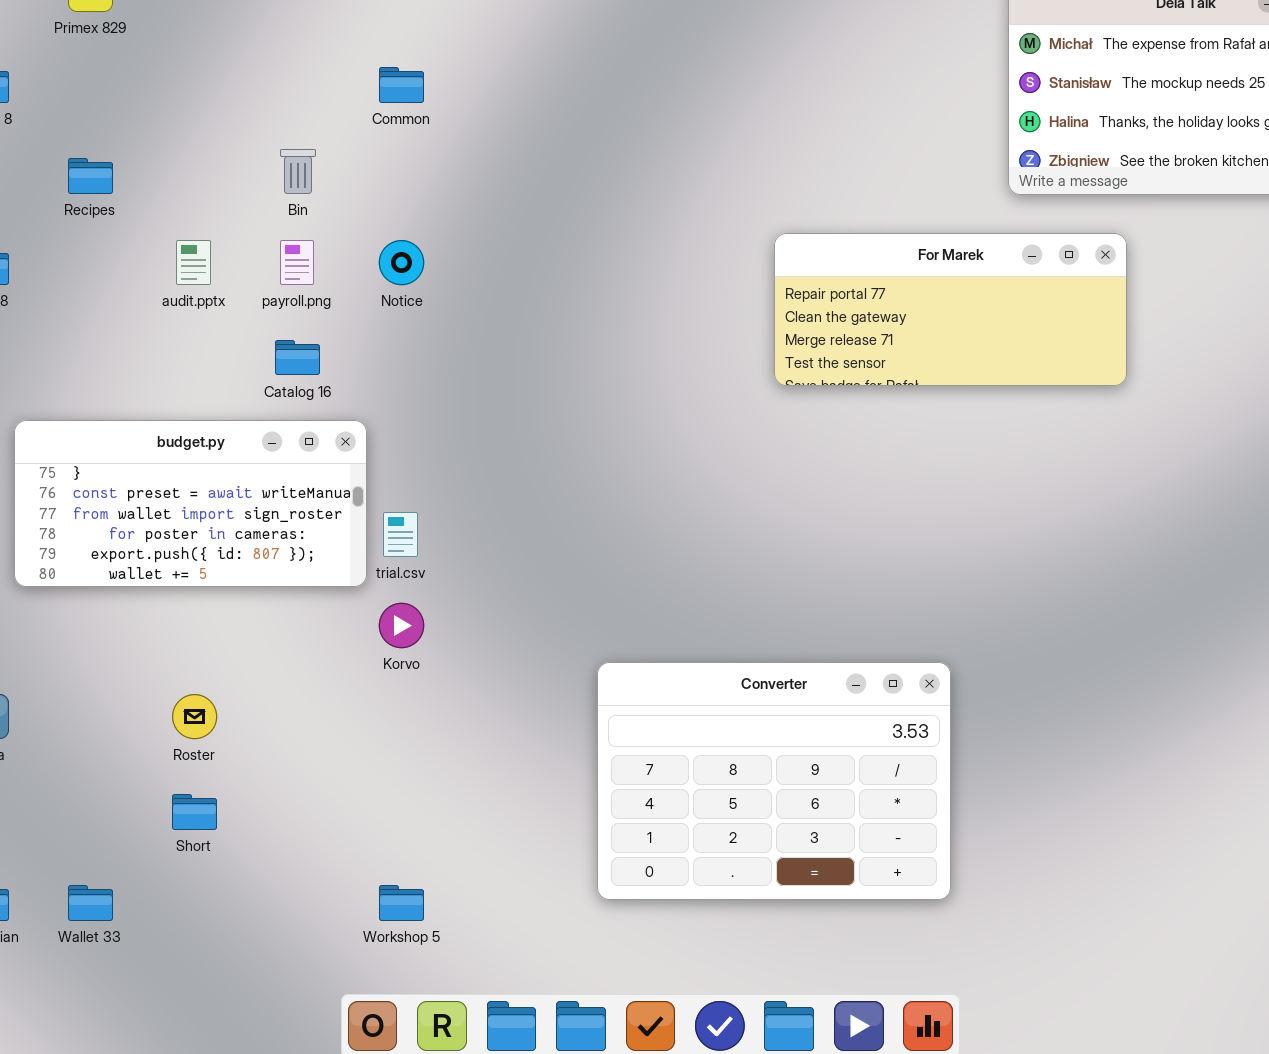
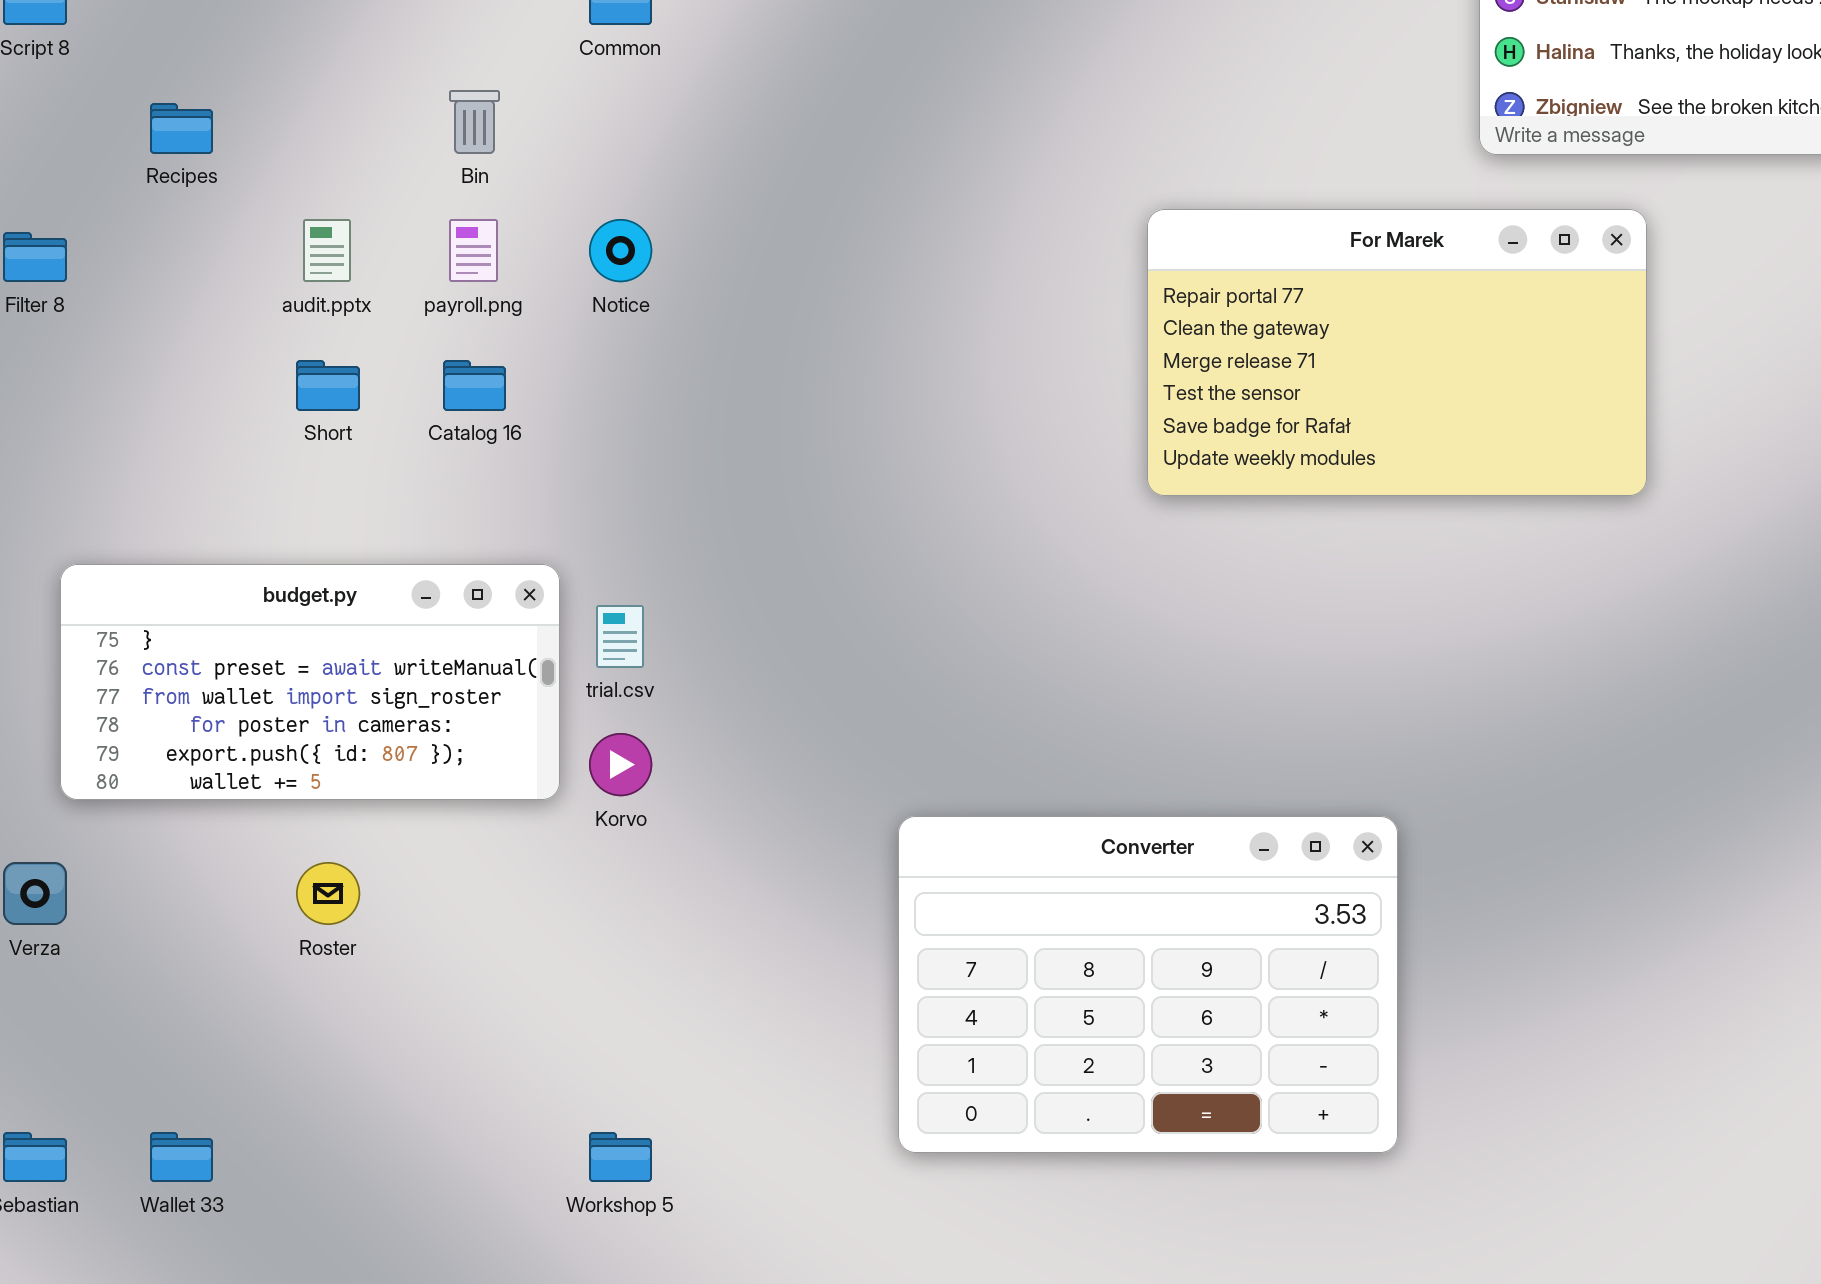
For Marek: [774,233,1127,386] -> [1147,209,1647,496], resized
budget.py: [14,420,367,587] -> [60,564,560,800], moved
Short: [172,794,217,830] -> [296,360,360,411], moved

